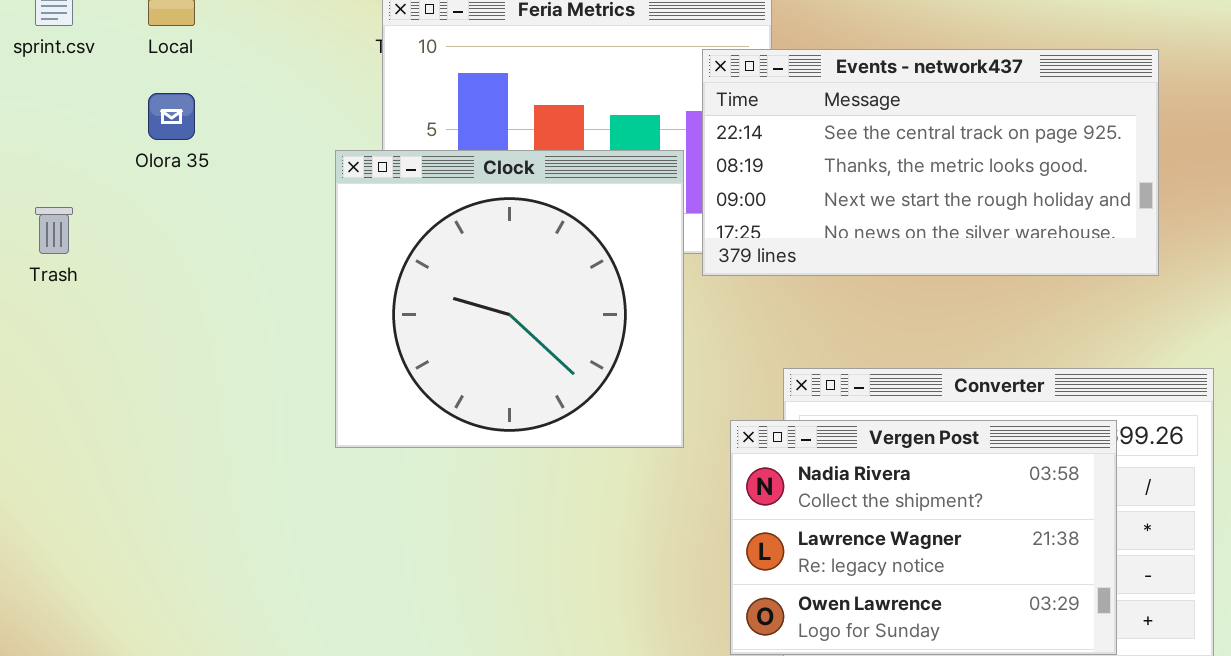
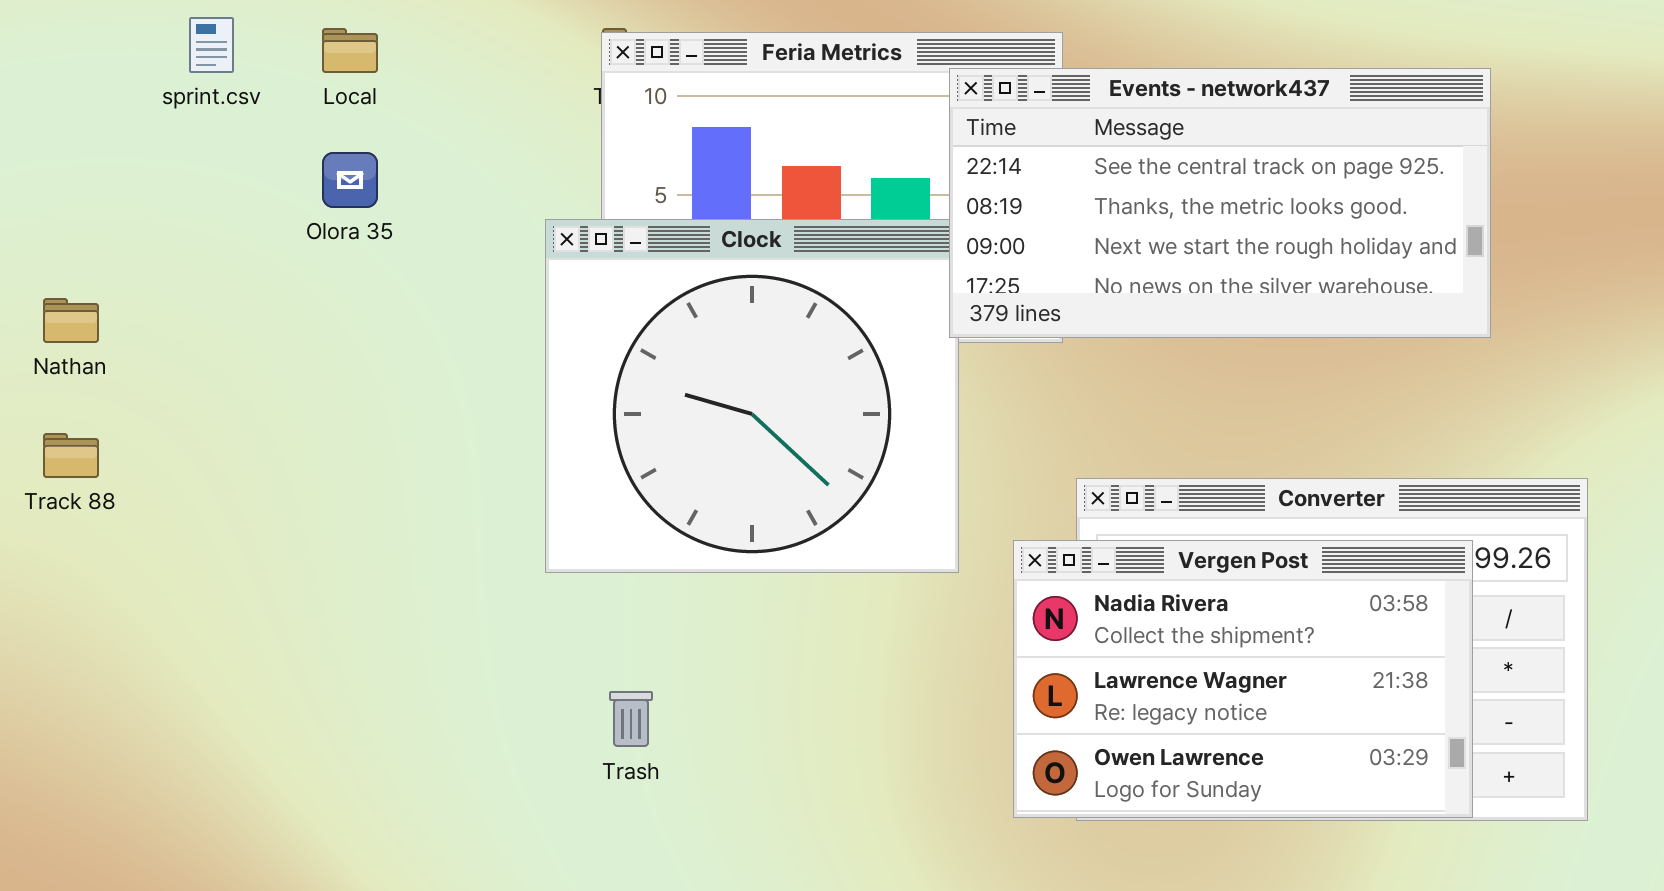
Events - network437: [702,49,1159,276] -> [949,68,1491,338], moved
Trash: [35,207,73,254] -> [609,691,653,747], moved

